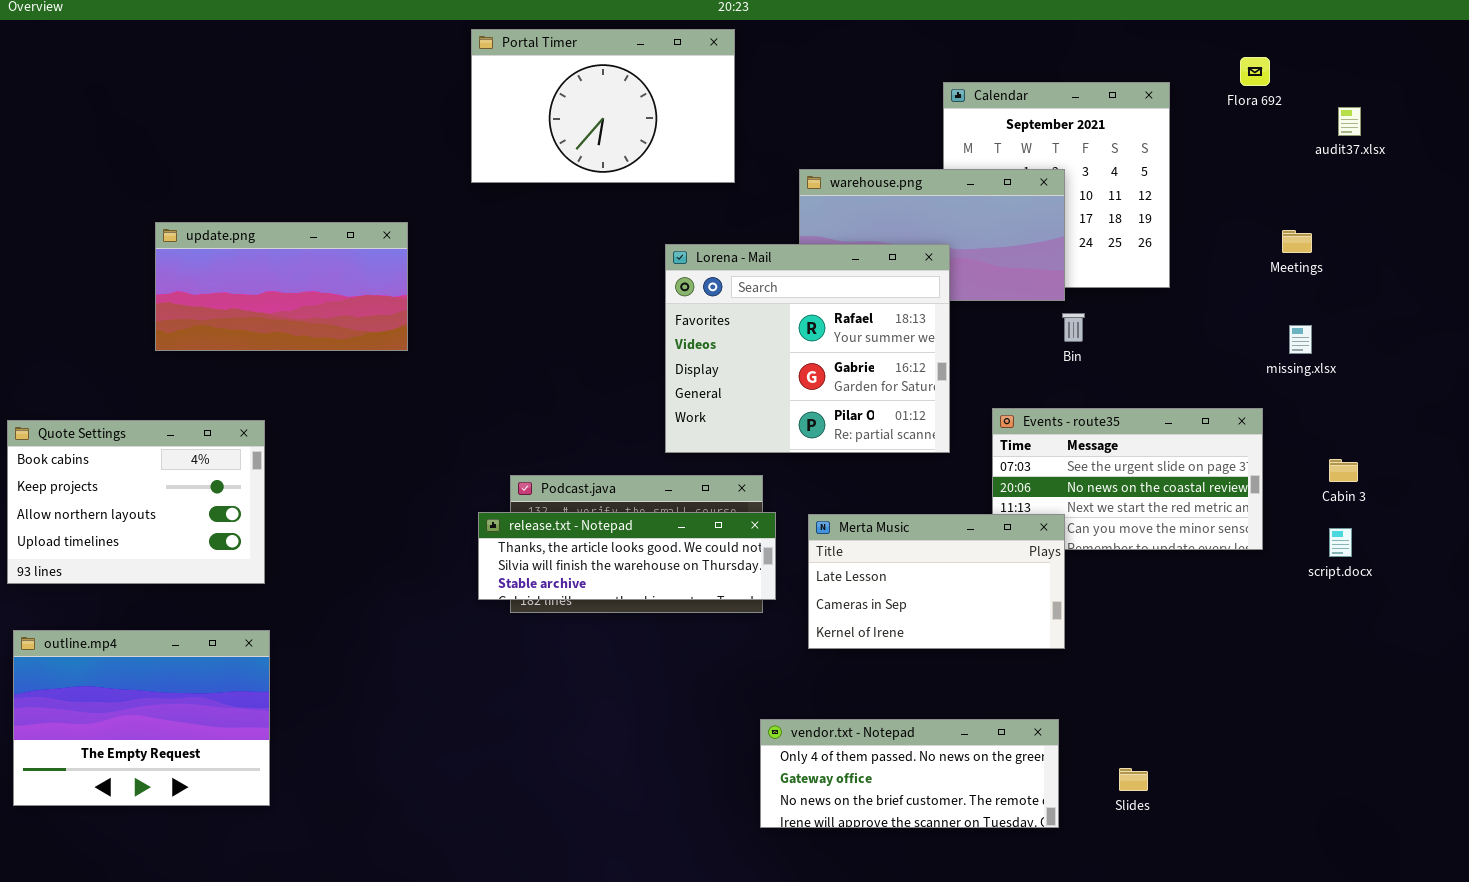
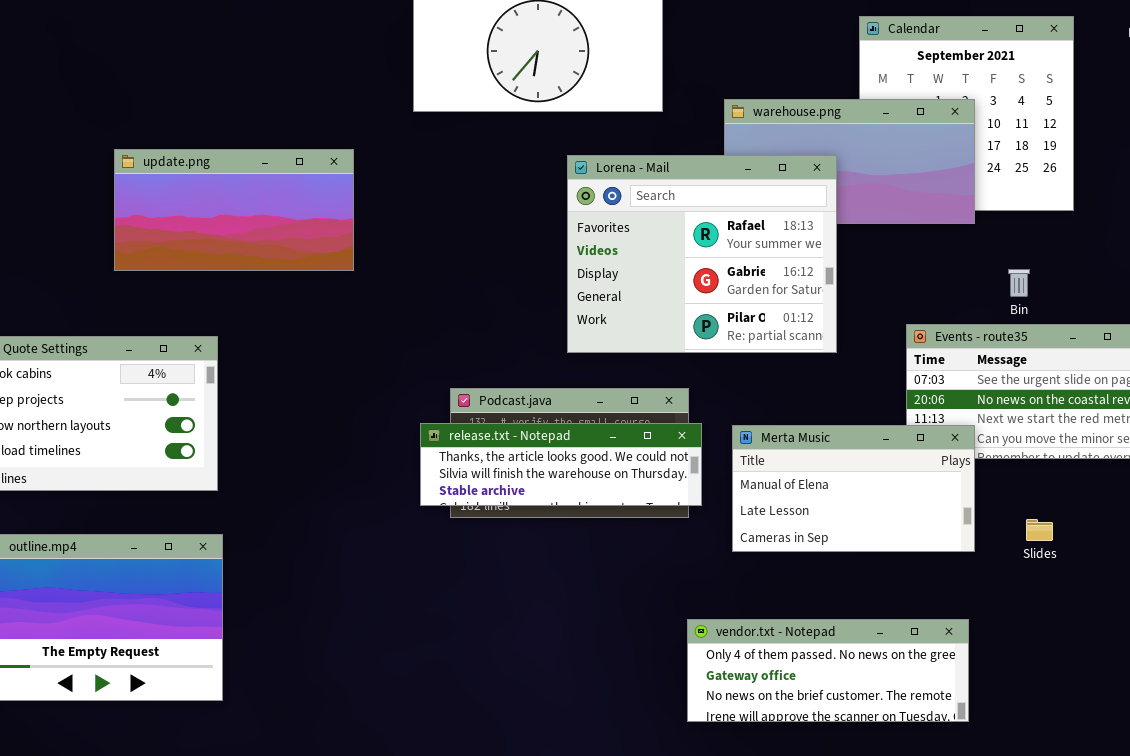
Lorena - Mail: [665,244,950,453] -> [567,155,837,353], moved
Bin: [1062,313,1085,342] -> [1008,269,1030,297], moved
Merta Music: [808,514,1065,649] -> [732,425,975,552], scrolled up 1 row
Slides: [1119,768,1148,791] -> [1026,519,1053,541], moved

